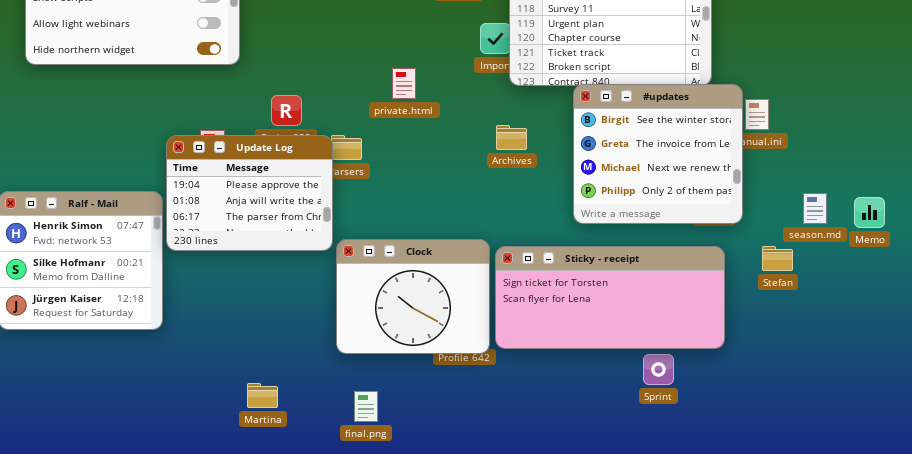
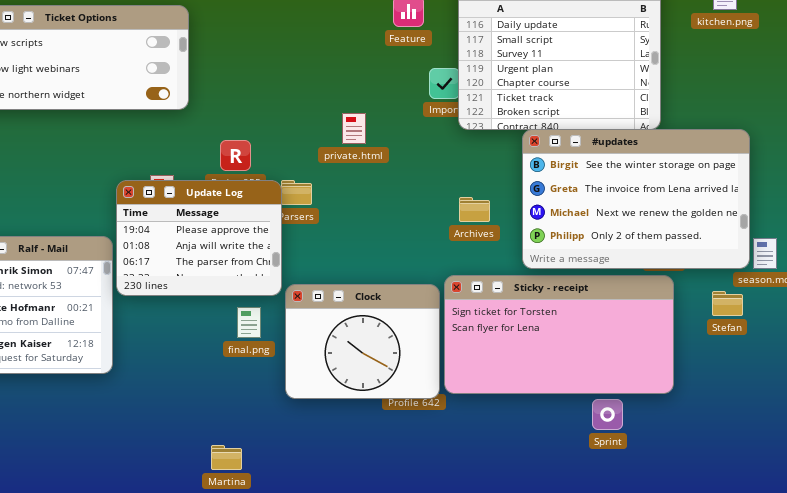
#updates: [573,84,743,224] -> [522,129,750,269], resized
Archives: [496,125,527,150] -> [459,197,490,222], moved
Sticky - receipt: [495,246,725,349] -> [444,275,674,394], resized
Martina: [247,383,278,408] -> [211,445,242,470], moved
final.png: [354,391,378,422] -> [237,307,261,338], moved

